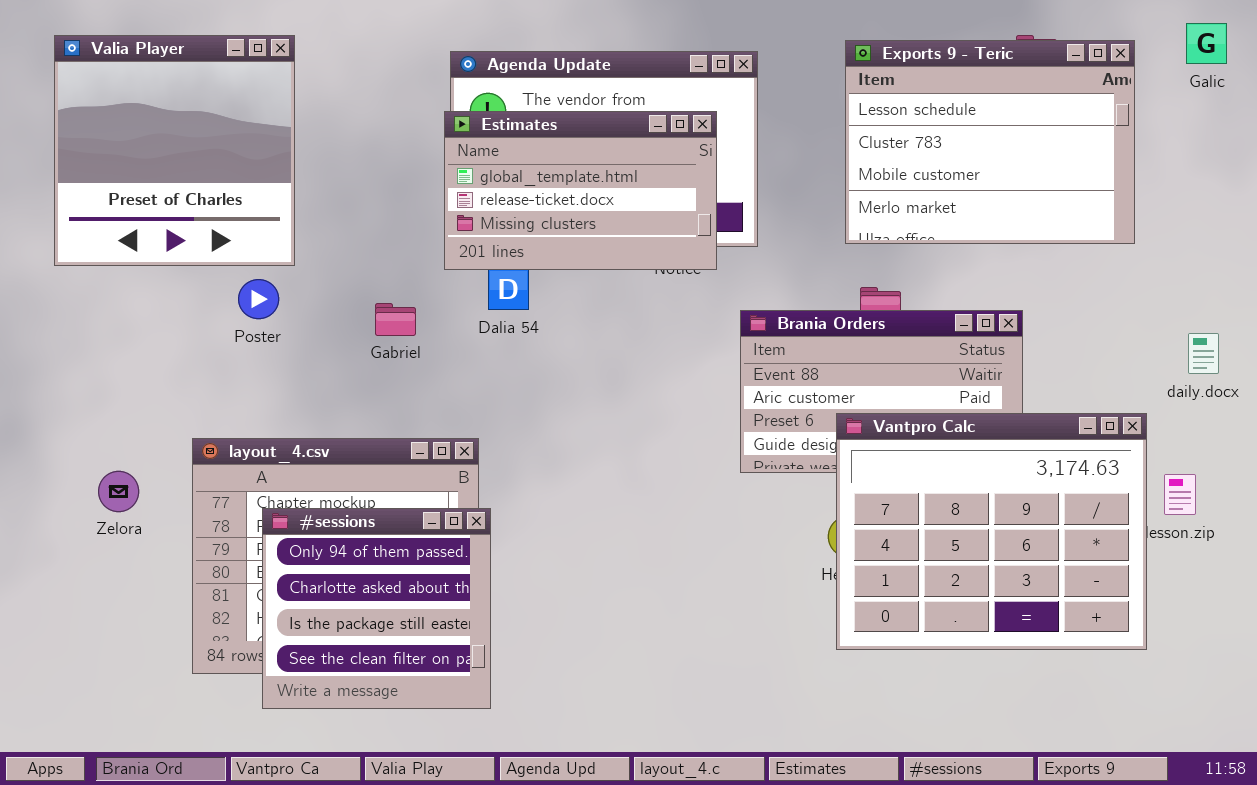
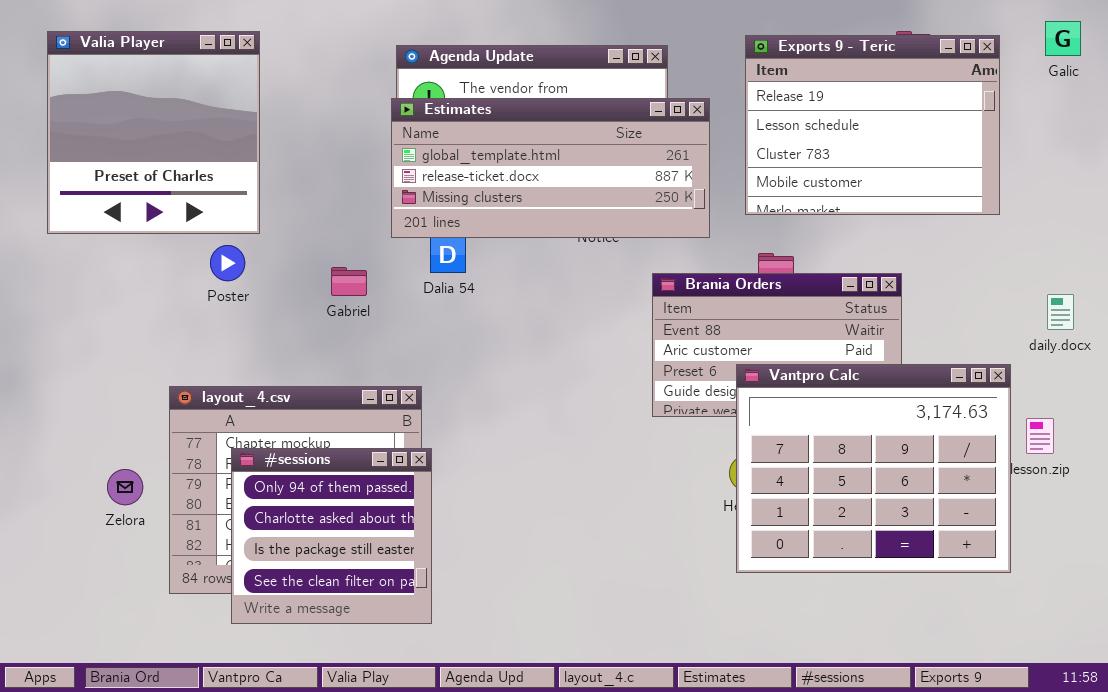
Exports 9 - Teric: [845,40,1135,244] -> [745,35,1000,215], scrolled up 1 row
Estimates: [444,111,717,270] -> [391,98,710,238], resized
Zelora: [98,471,139,512] -> [107,469,143,505], moved

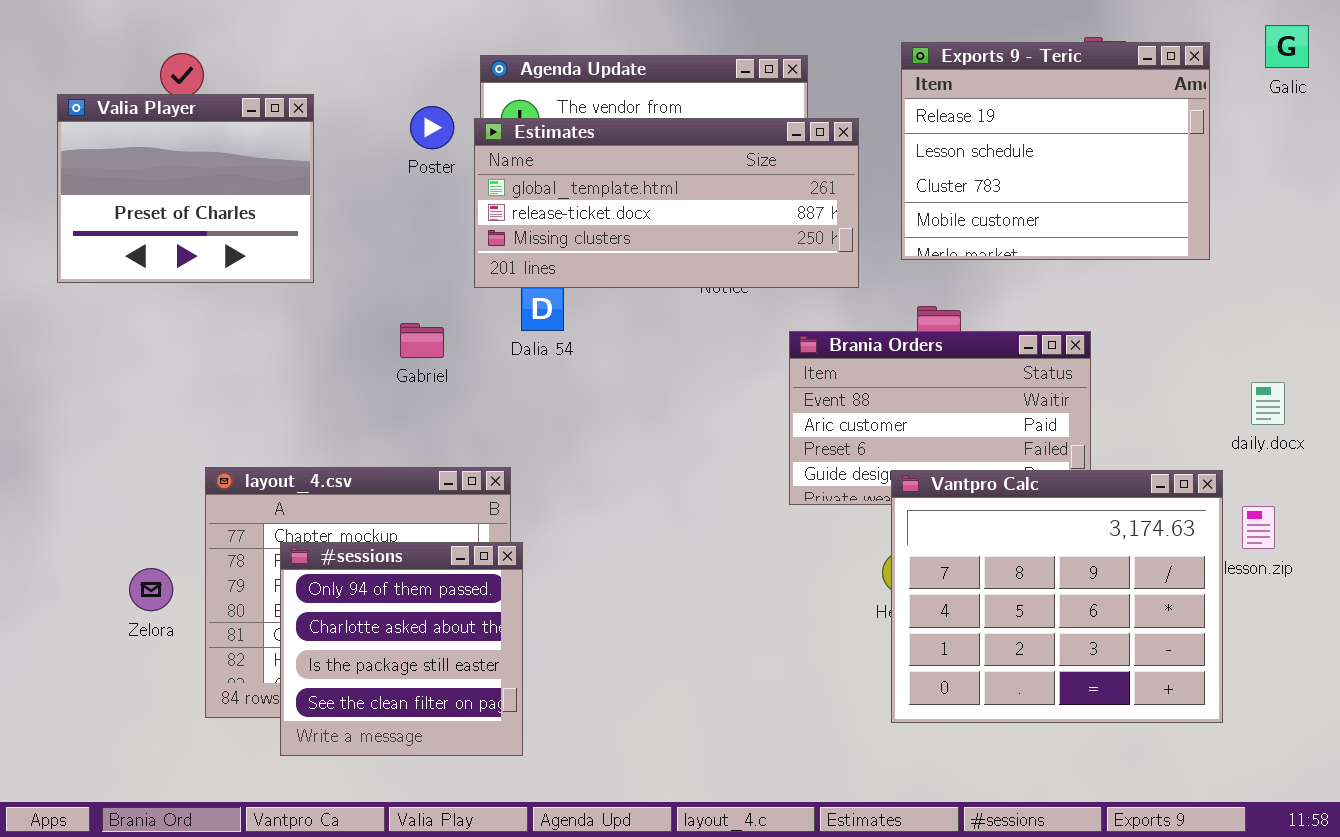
Valia Player: [47,31,260,234] -> [57,94,314,283], resized
Poster: [210,245,245,281] -> [410,106,454,149], moved
daily.docx: [1047,294,1074,330] -> [1251,382,1285,425], moved
Vantpro Calc: [736,364,1011,573] -> [891,470,1223,723], moved

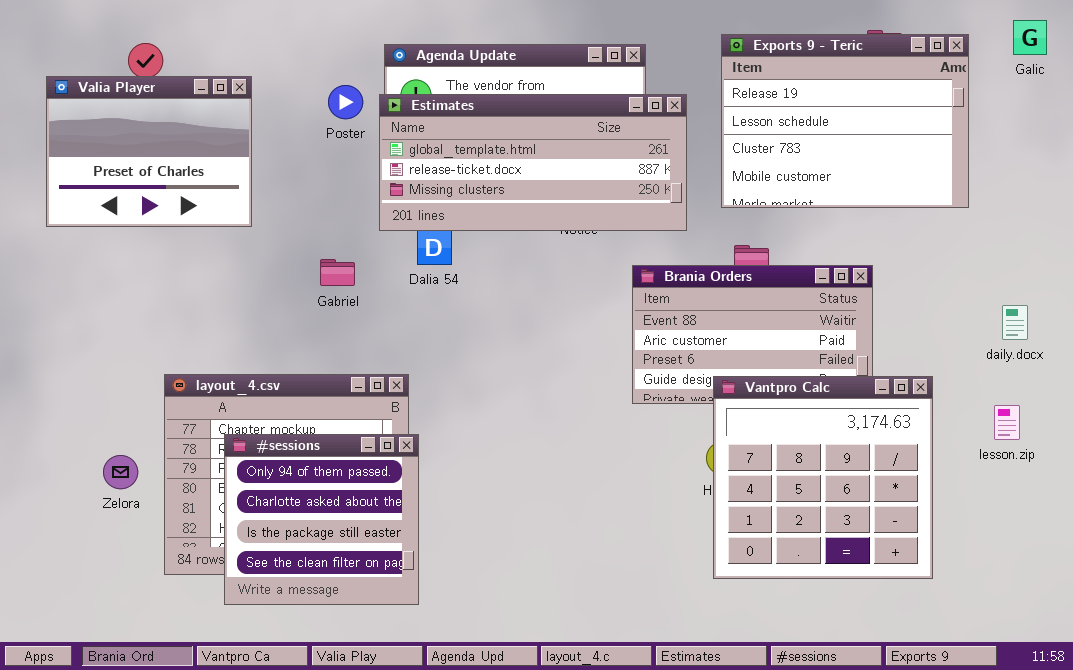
Vantpro Calc: [891,470,1223,723] -> [713,376,933,579], resized

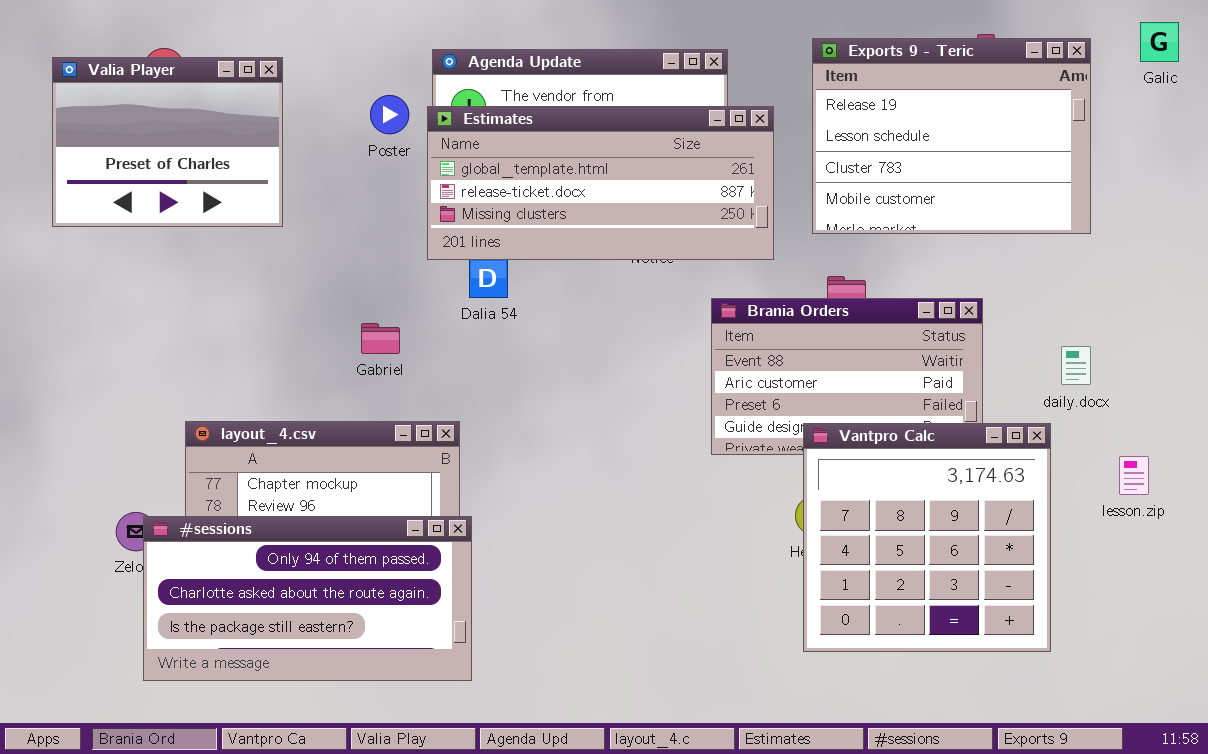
Valia Player: [46,76,252,227] -> [52,57,283,227], moved
Gabriel: [320,259,355,286] -> [361,323,400,354], moved
daily.docx: [1002,305,1028,340] -> [1061,346,1091,385], moved
#sessions: [224,434,419,605] -> [143,516,472,681], resized

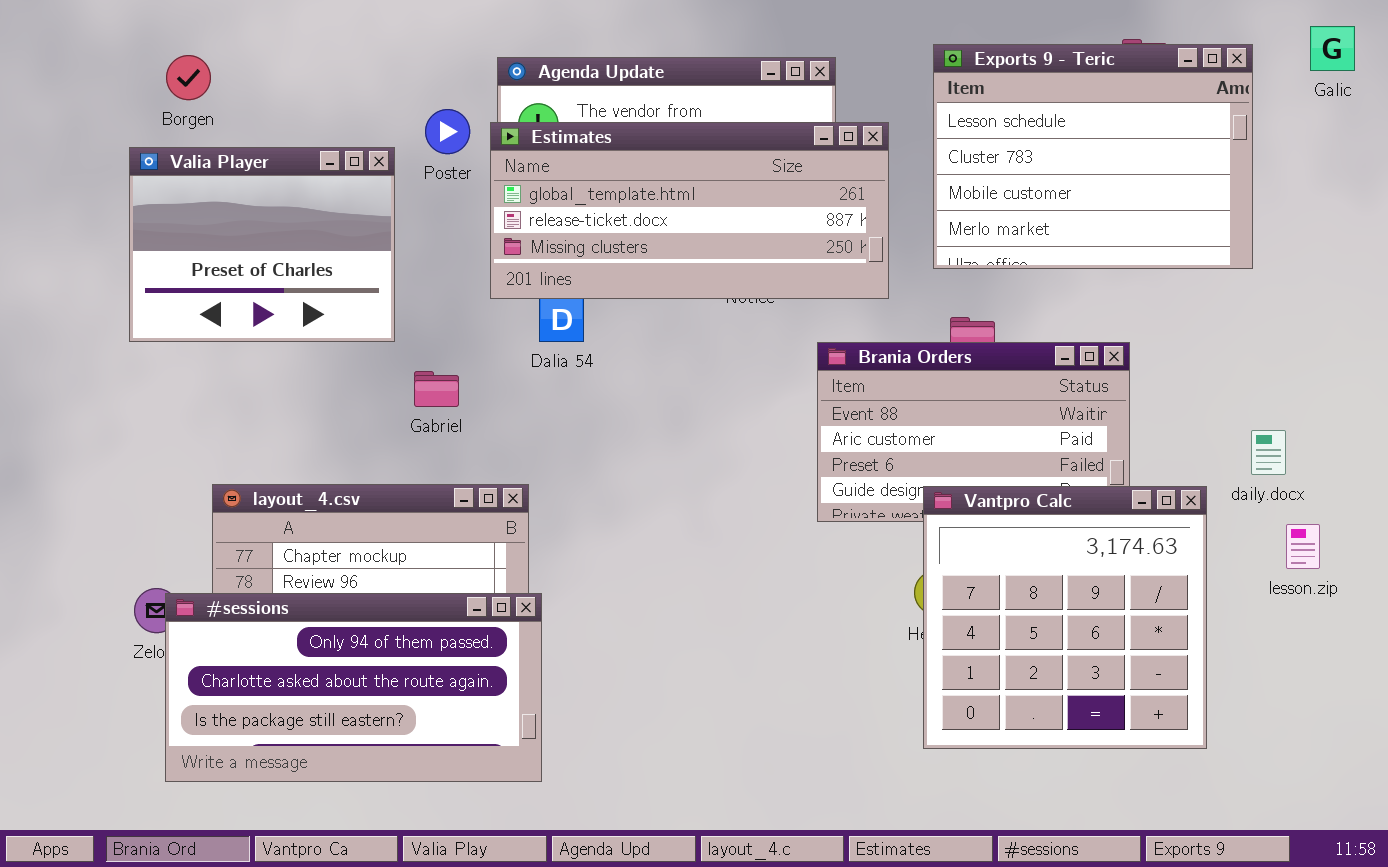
Exports 9 - Teric: [812,38,1091,234] -> [933,44,1253,269], scrolled down 1 row
Valia Player: [52,57,283,227] -> [129,147,395,342], moved
daily.docx: [1061,346,1091,385] -> [1251,430,1286,475], moved

